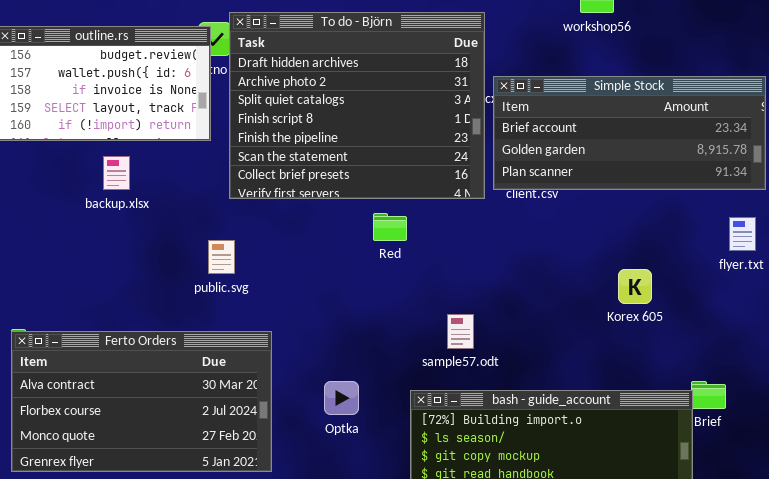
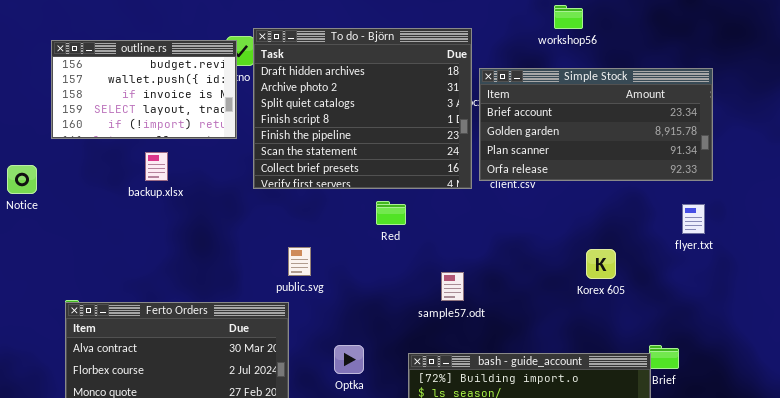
Simple Stock: [493,76,766,190] -> [479,68,713,181], resized
public.svg: [208,240,235,274] -> [288,247,311,276], moved
sample57.odt: [447,314,474,349] -> [441,272,464,301], moved

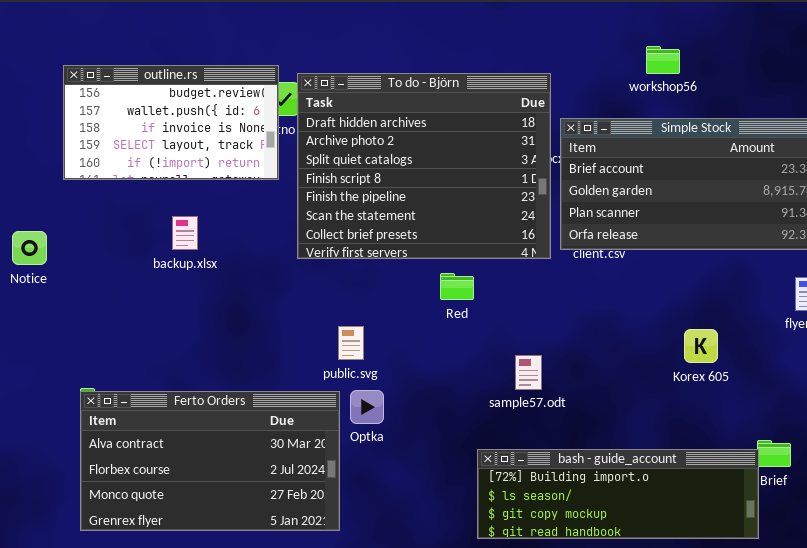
outline.rs: [51,40,237,139] -> [63,65,279,180], moved
Optka: [334,345,364,374] -> [350,390,384,424], moved

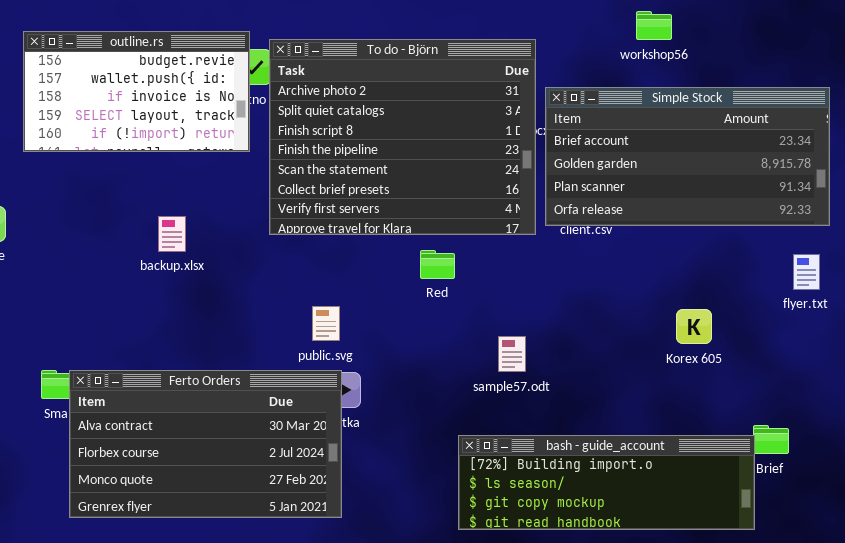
To do - Björn: [297,73,551,259] -> [269,39,536,235], scrolled down 1 row
backup.xlsx: [172,216,198,250] -> [158,216,186,252], moved
Ferto Orders: [80,391,340,531] -> [69,370,342,518], moved

